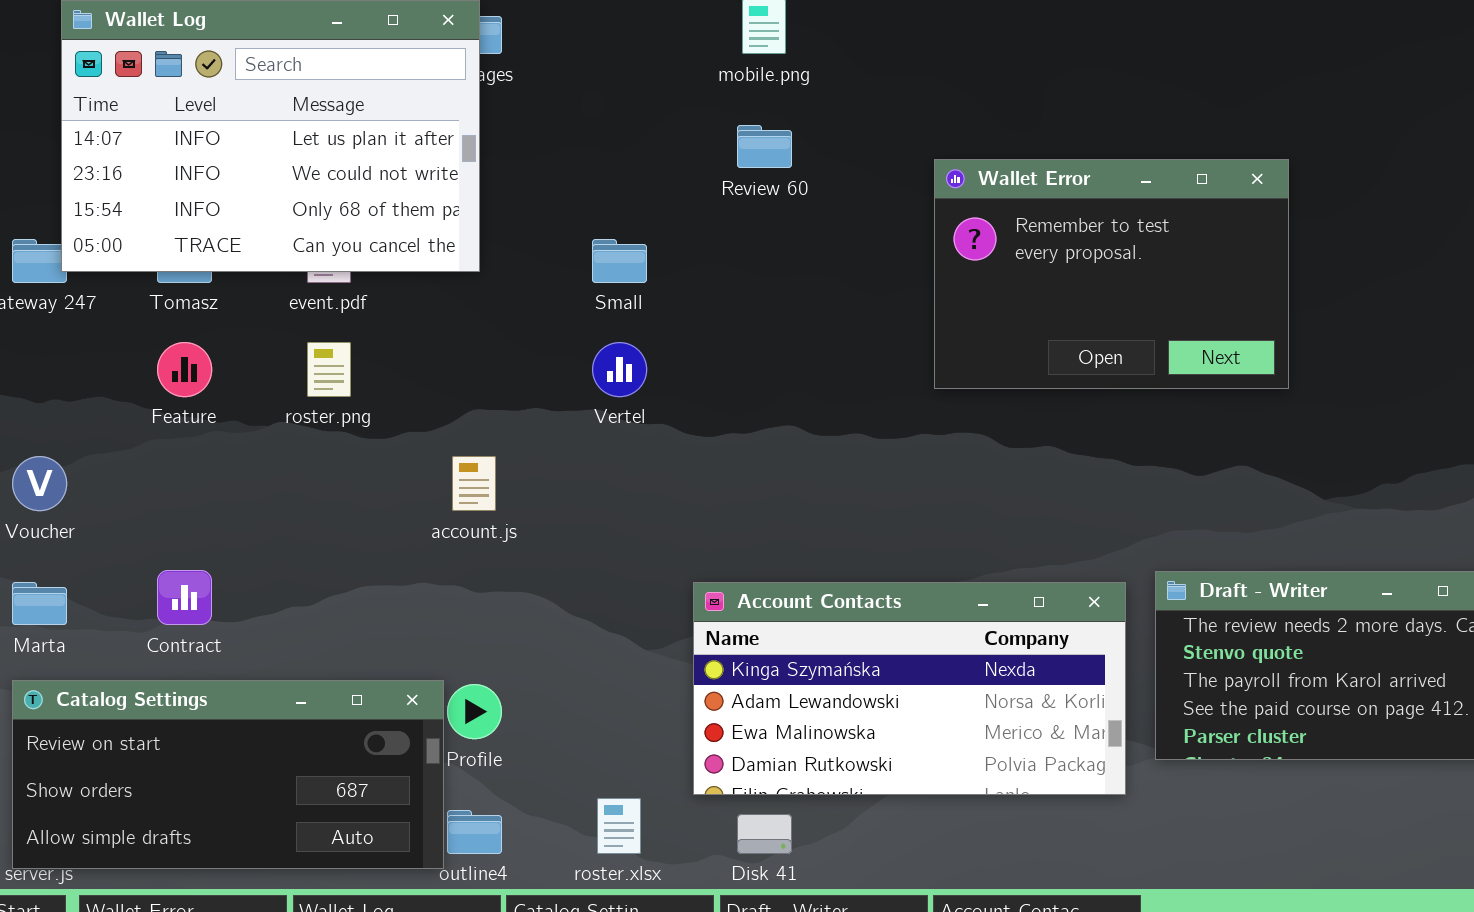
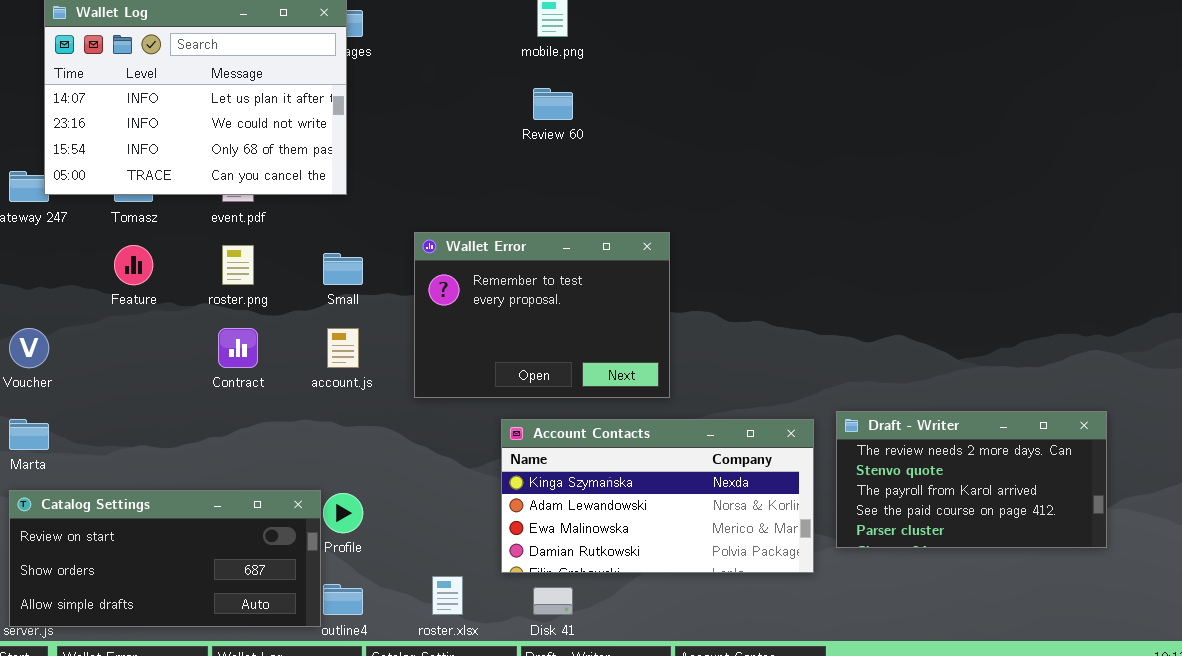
Wallet Error: [934,159,1289,389] -> [414,232,670,398], moved
Small: [592,239,647,283] -> [323,253,363,285], moved
Contract: [157,570,212,625] -> [218,328,258,368], moved

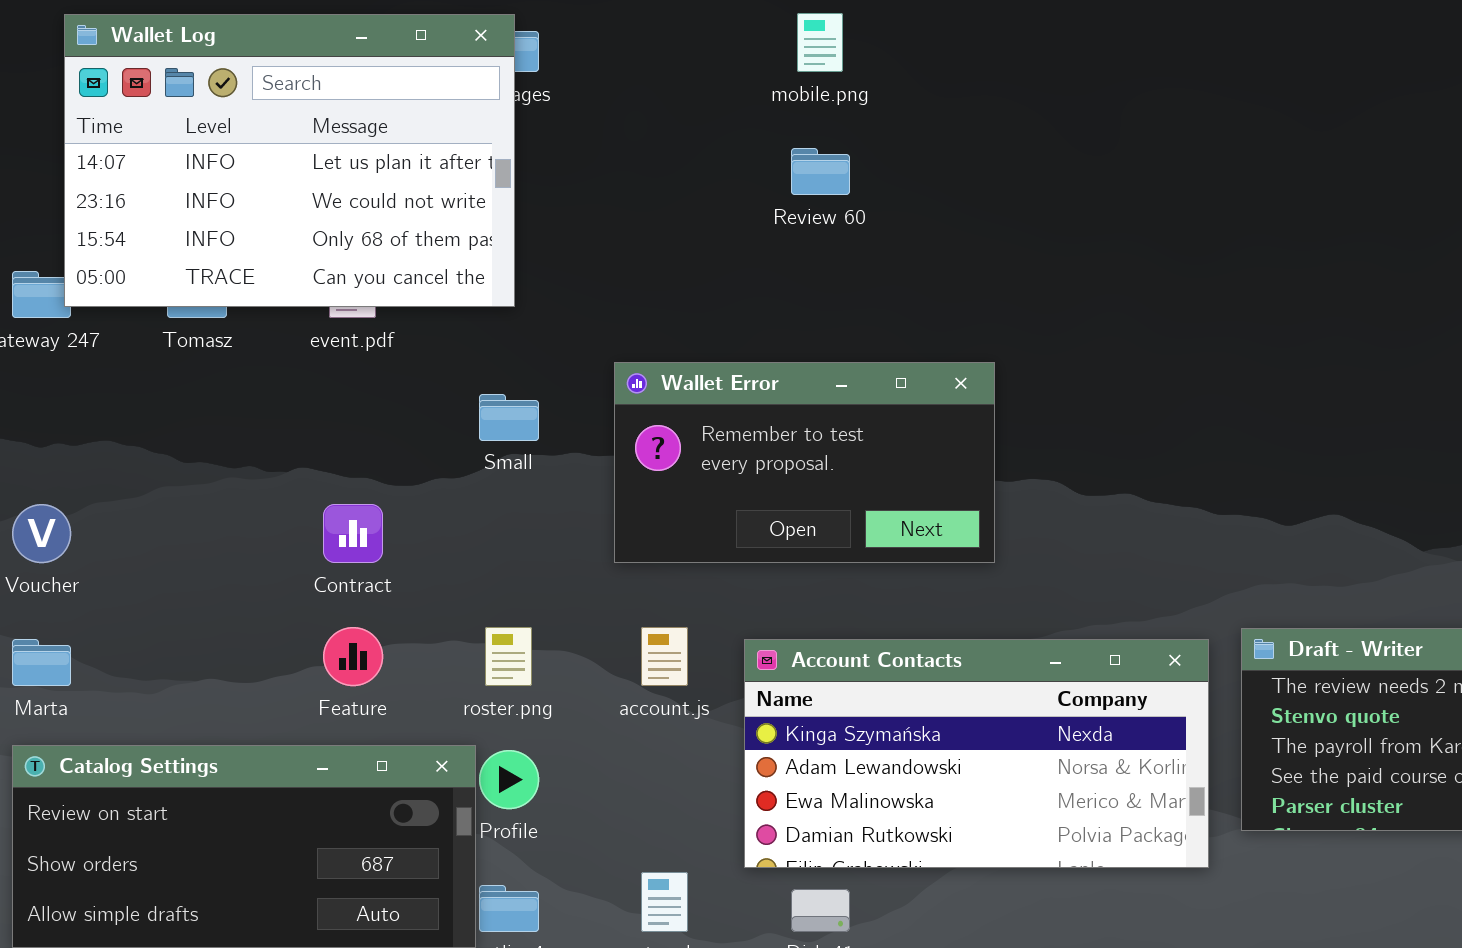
Wallet Error: [414,232,670,398] -> [614,362,995,563], resized
Feature: [114,245,153,285] -> [323,627,383,686], moved
roster.png: [222,245,254,285] -> [485,627,532,686], moved
account.js: [327,328,359,368] -> [641,627,688,686], moved

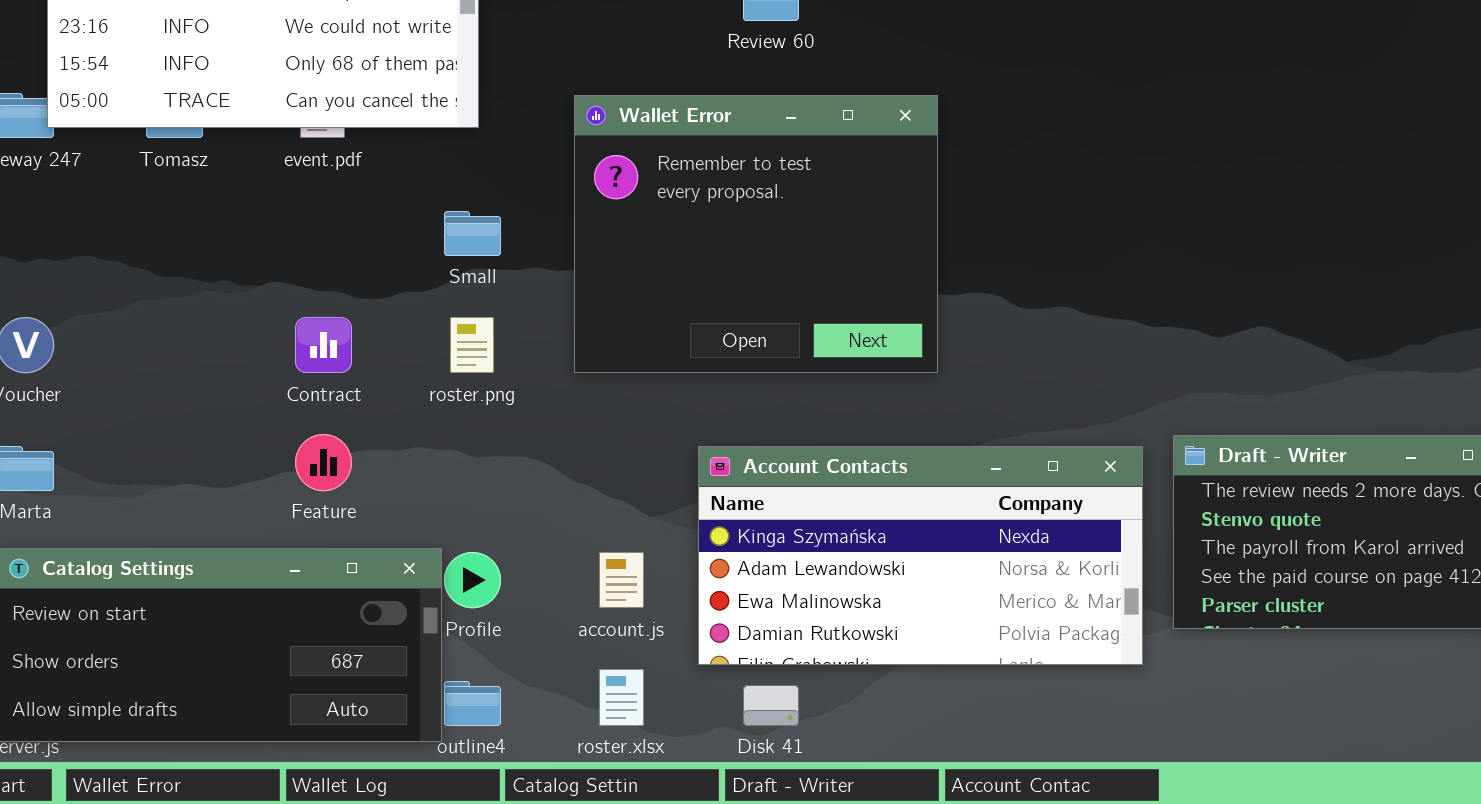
Wallet Error: [614,362,995,563] -> [574,95,938,373], resized
roster.png: [485,627,532,686] -> [450,317,494,373], moved
account.js: [641,627,688,686] -> [599,552,644,608], moved

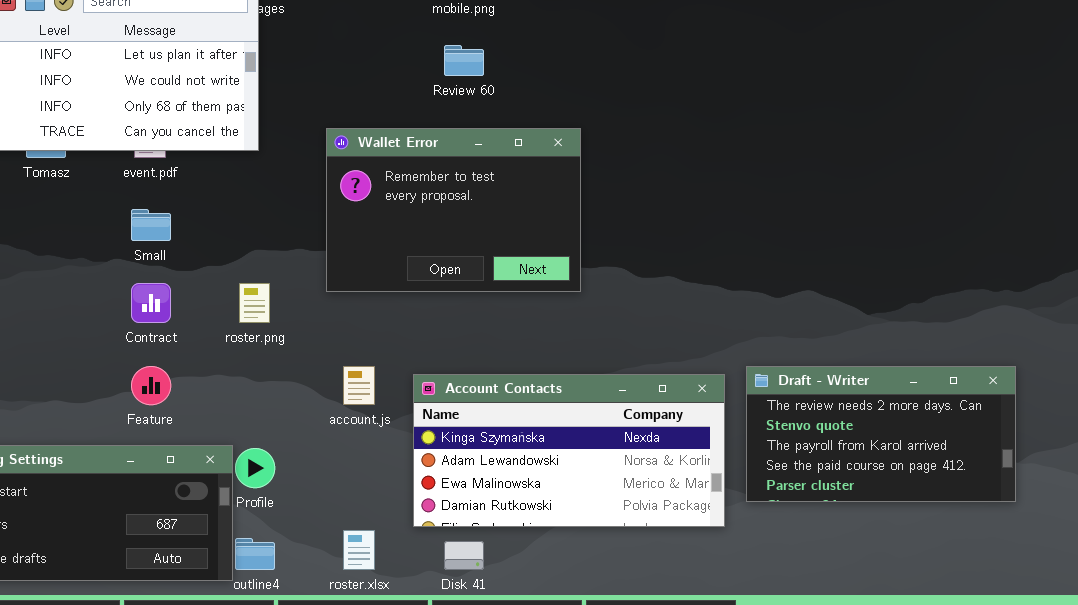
Wallet Error: [574,95,938,373] -> [326,128,581,292], resized
Small: [444,211,501,256] -> [131,209,171,241], moved
account.js: [599,552,644,608] -> [343,366,375,405], moved

